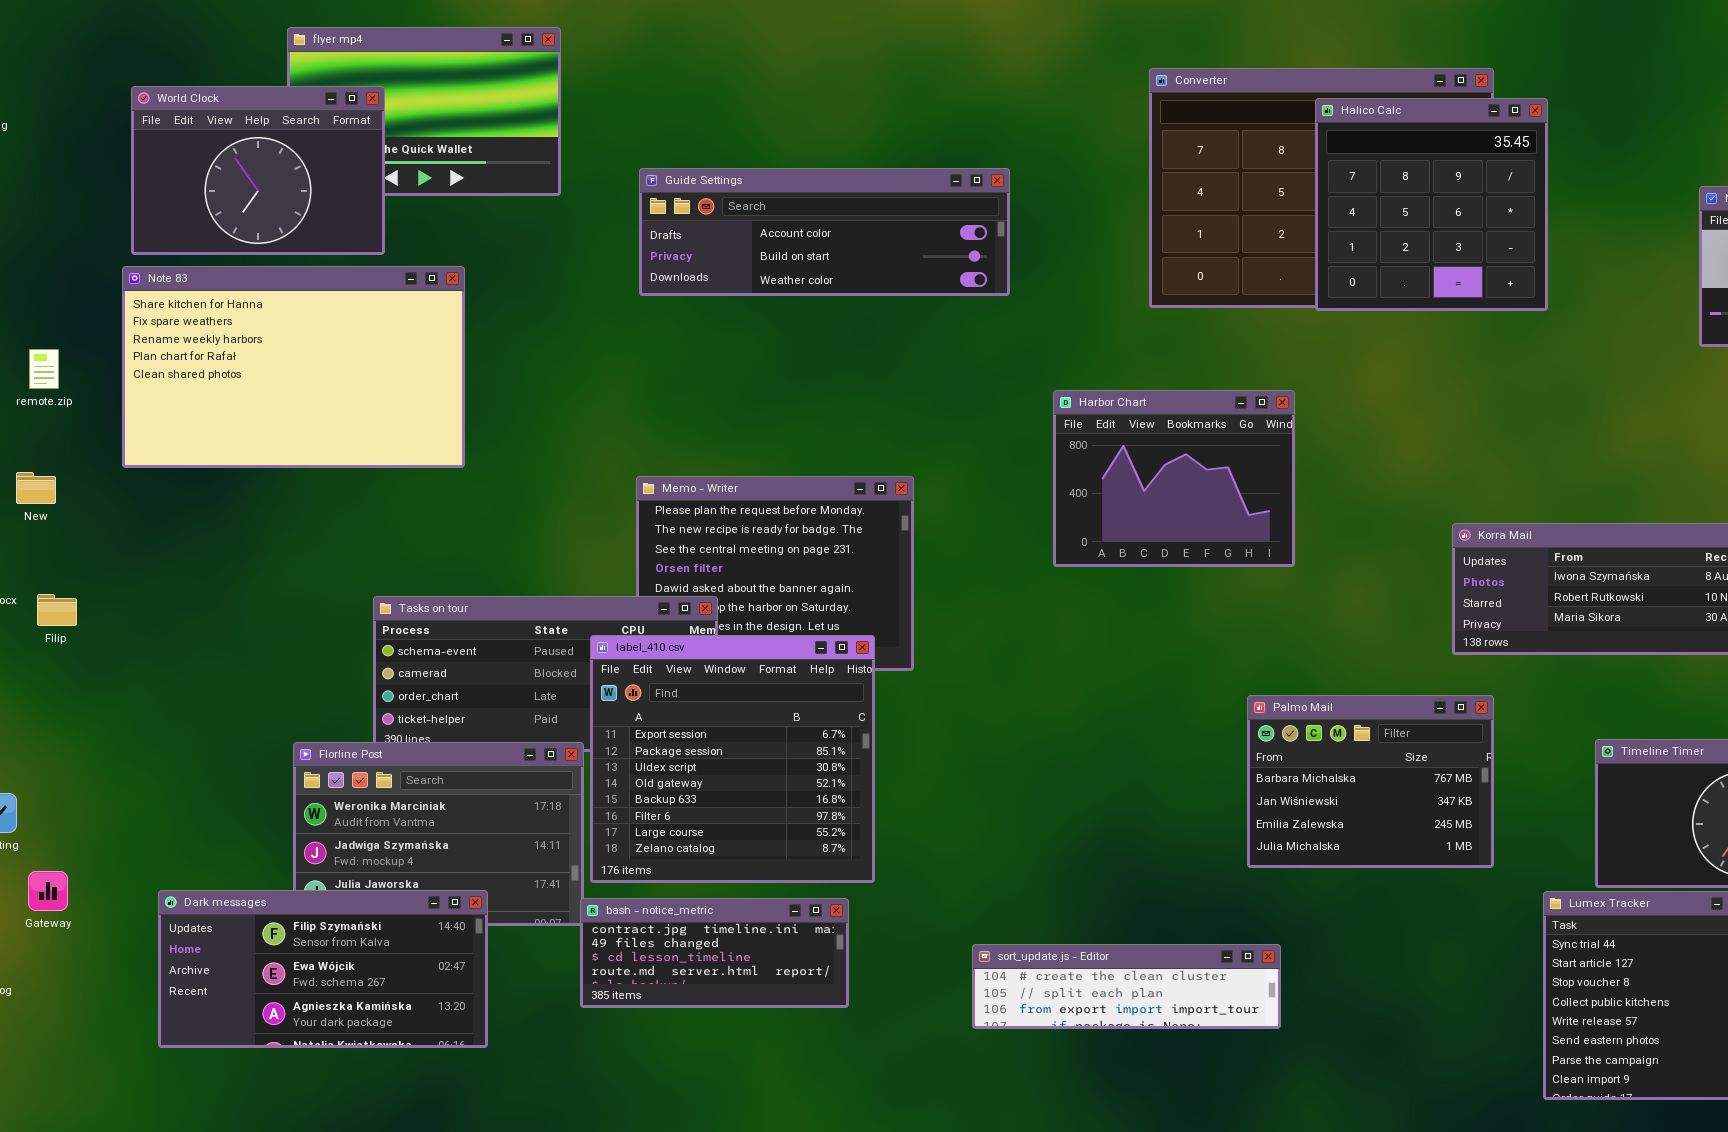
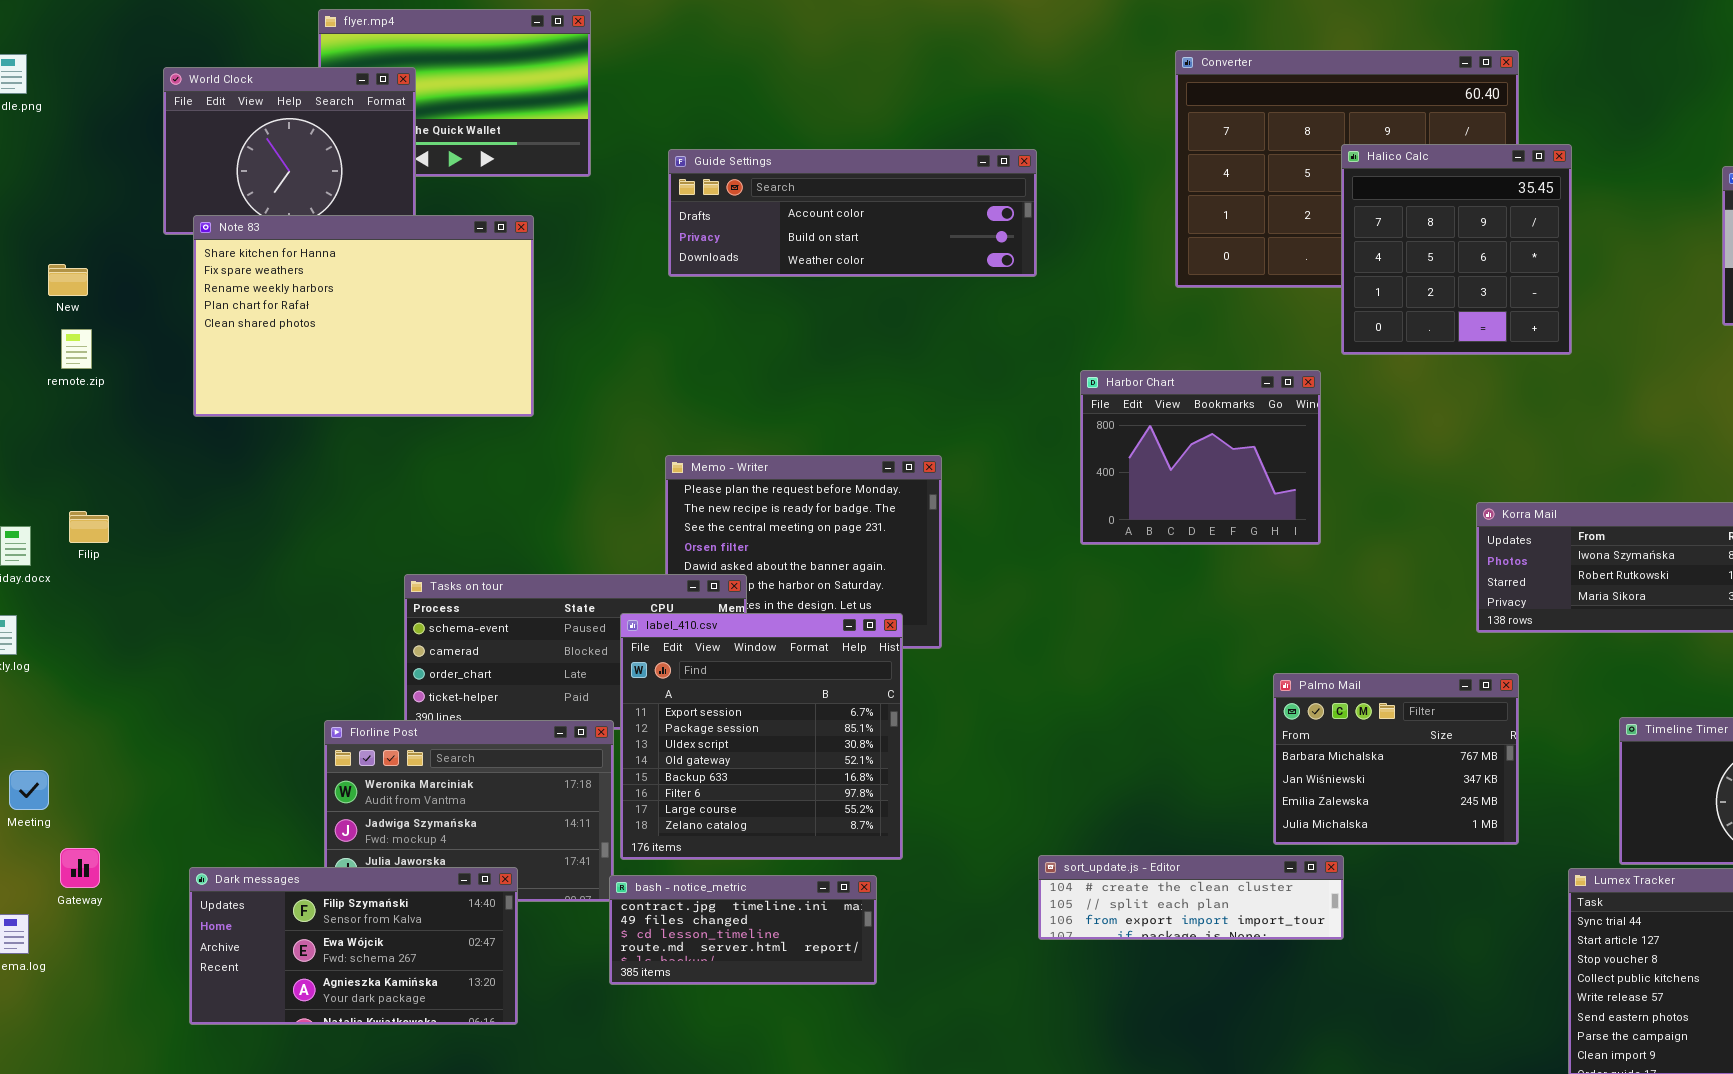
Halico Calc: [1315,98,1548,311] -> [1341,144,1572,355], moved
Note 83: [122,266,465,468] -> [193,215,534,417], moved
New: [16,472,56,504] -> [48,264,88,296], moved
Filip: [37,594,77,626] -> [69,511,109,543], moved
sort_update.js - Editor: [972,944,1281,1029] -> [1038,855,1344,940], moved

